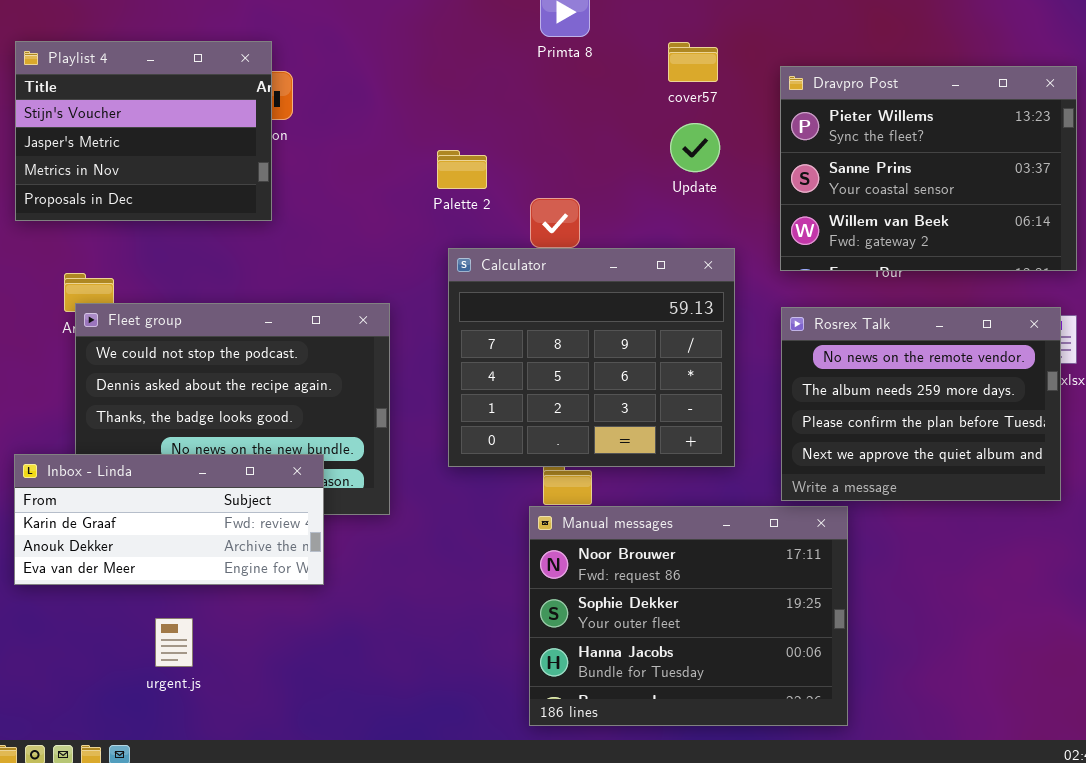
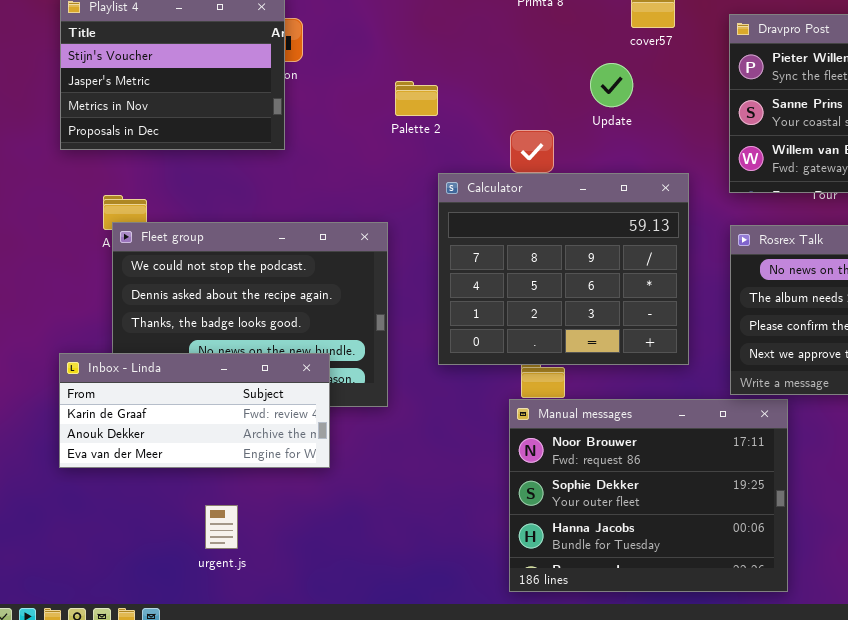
Update: [670,123,720,172] -> [590,63,633,107], moved
Palette 2: [437,150,487,189] -> [395,81,438,116], moved
urgent.js: [155,618,193,667] -> [205,505,238,549], moved

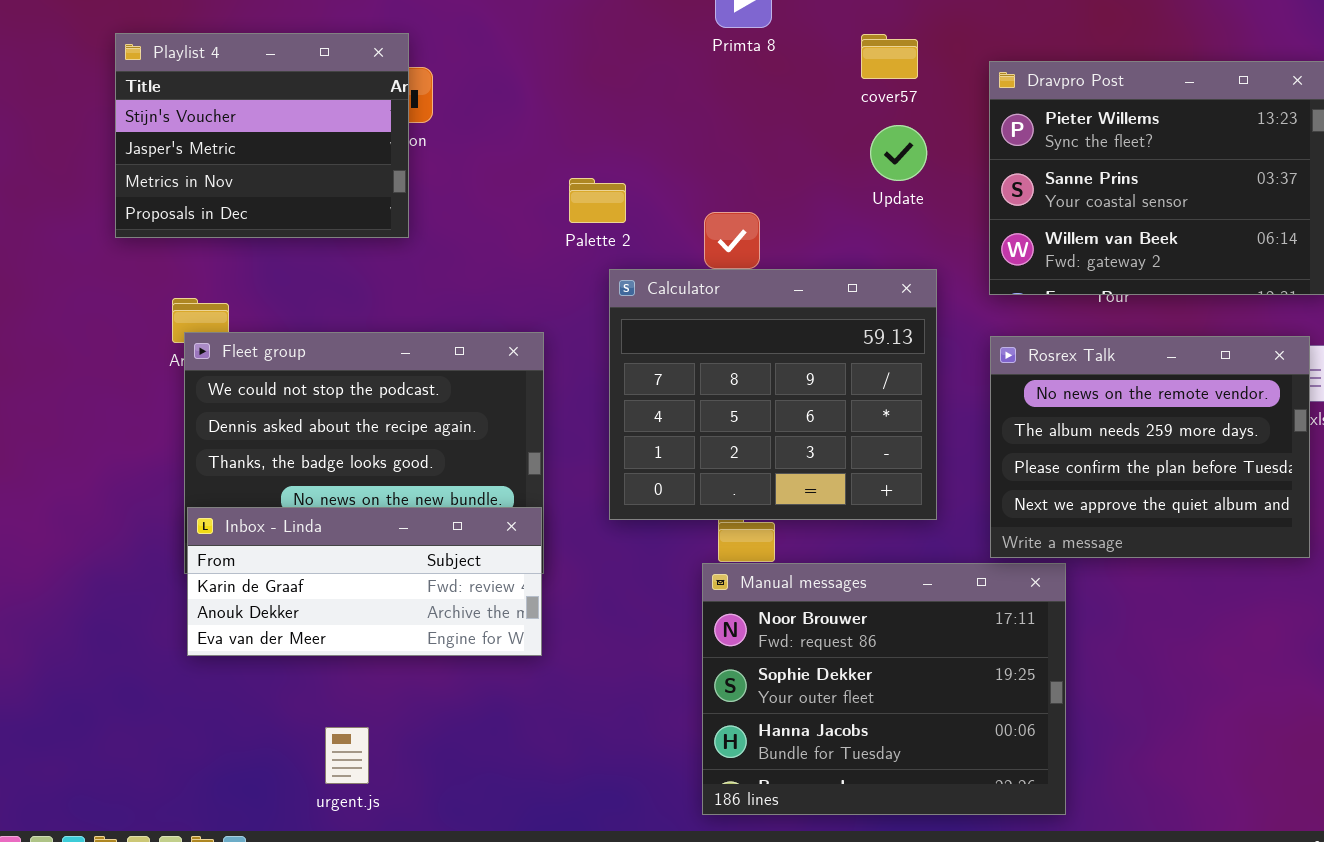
Update: [590,63,633,107] -> [870,125,927,181], moved
Palette 2: [395,81,438,116] -> [569,178,626,223], moved
Inbox - Linda: [59,353,330,468] -> [187,507,542,656], moved
urgent.js: [205,505,238,549] -> [325,727,369,784], moved

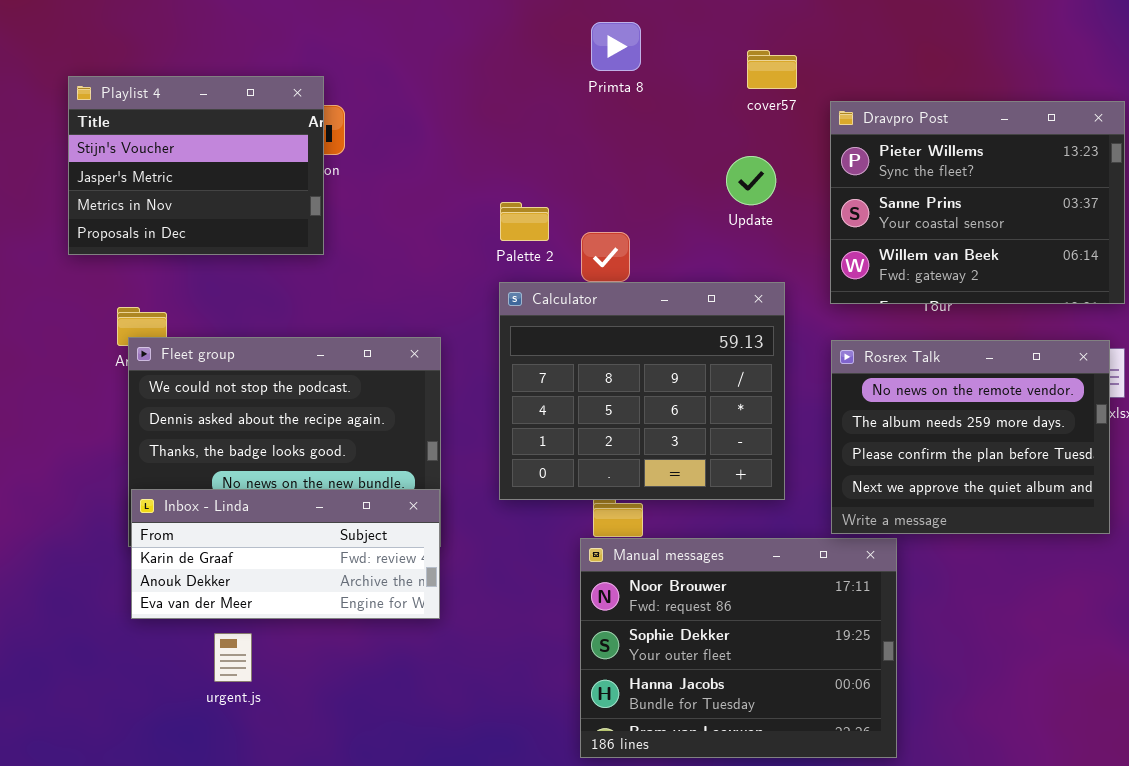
cover57: [861,34,918,79] -> [747,50,797,89], moved
Palette 2: [569,178,626,223] -> [500,202,549,241], moved
urgent.js: [325,727,369,784] -> [214,633,252,682], moved

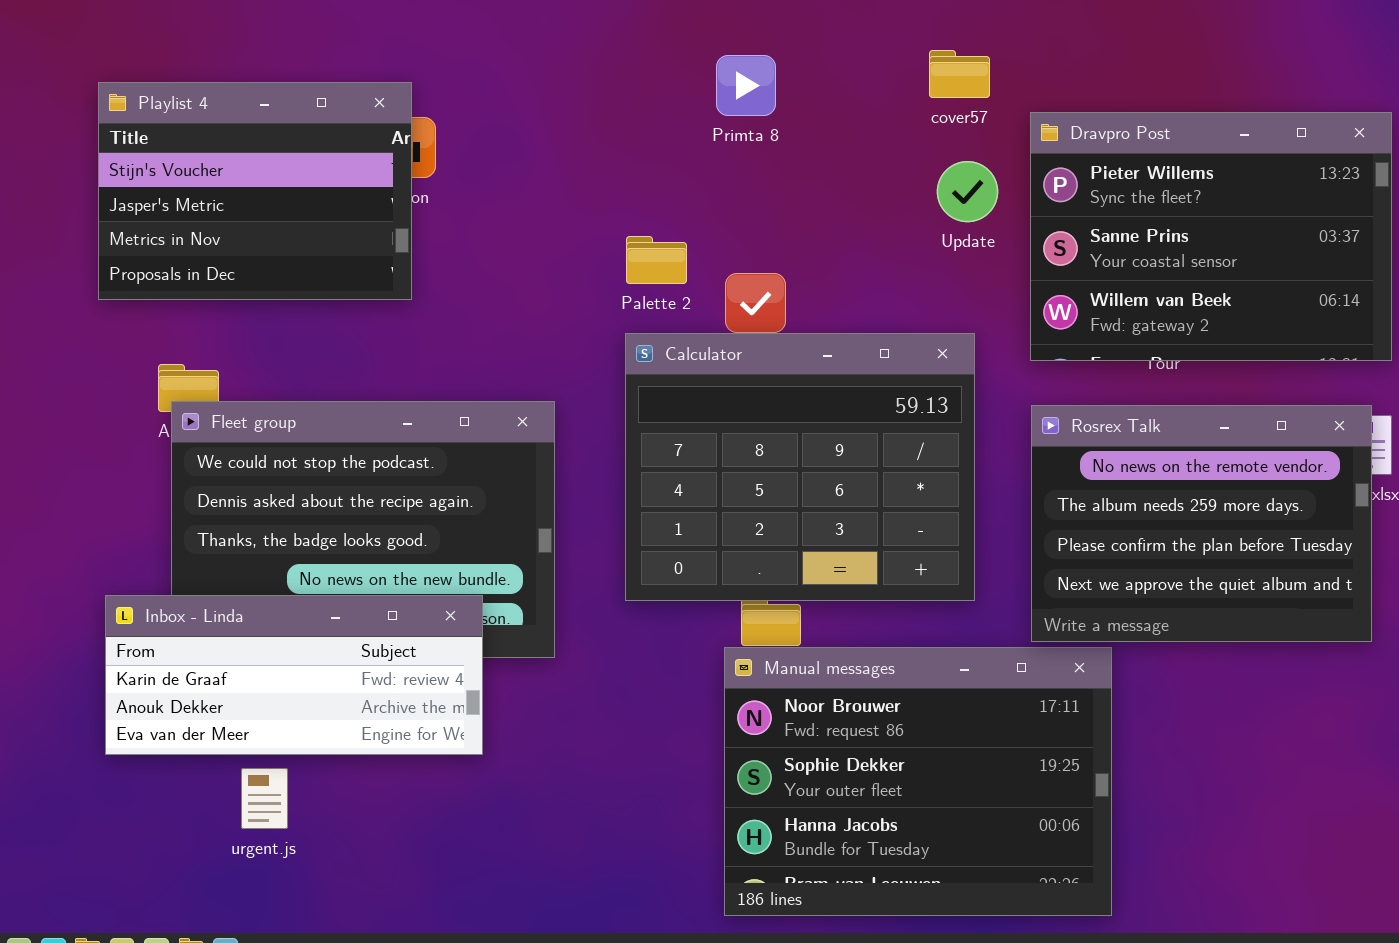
Primta 8: [591,22,641,71] -> [716,55,776,116], moved
Update: [726,156,776,205] -> [937,161,998,222], moved
Inbox - Linda: [131,489,440,619] -> [105,595,483,755], moved
urgent.js: [214,633,252,682] -> [241,768,288,829], moved

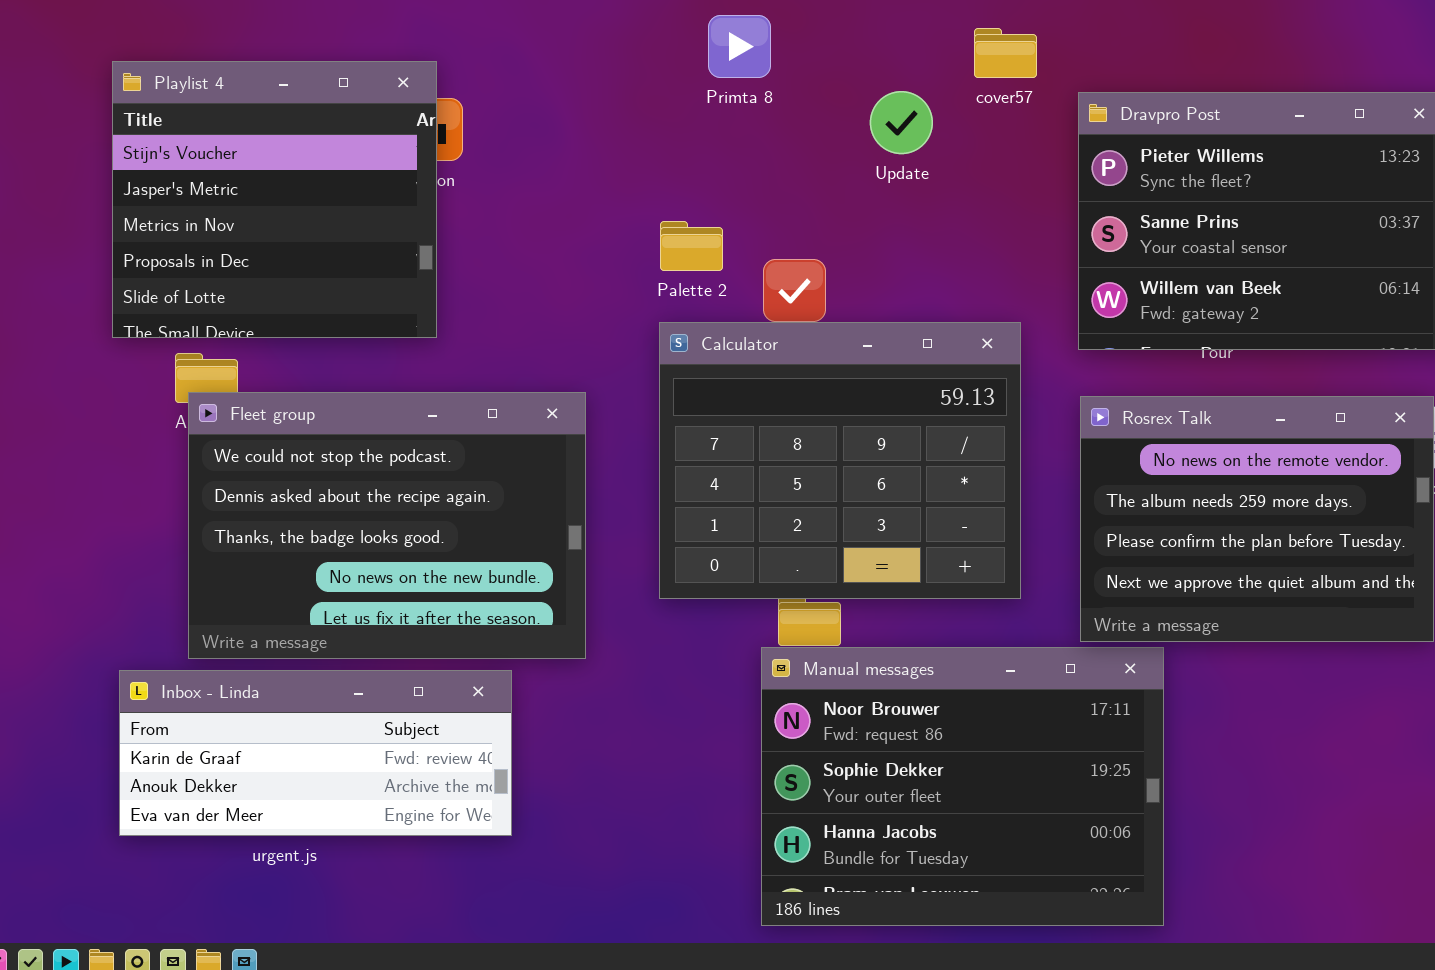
Primta 8: [716,55,776,116] -> [708,15,771,78], moved
Playlist 4: [98,82,412,300] -> [112,61,437,338], resized
Update: [937,161,998,222] -> [870,91,933,154], moved
Inbox - Linda: [105,595,483,755] -> [119,670,512,836], moved

